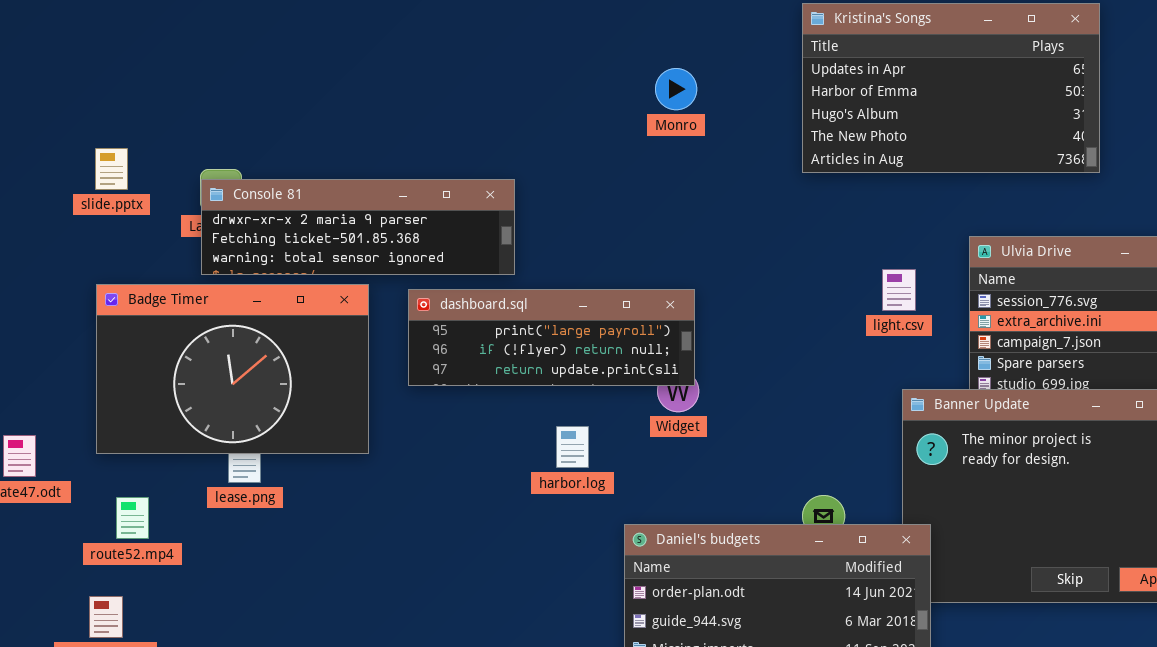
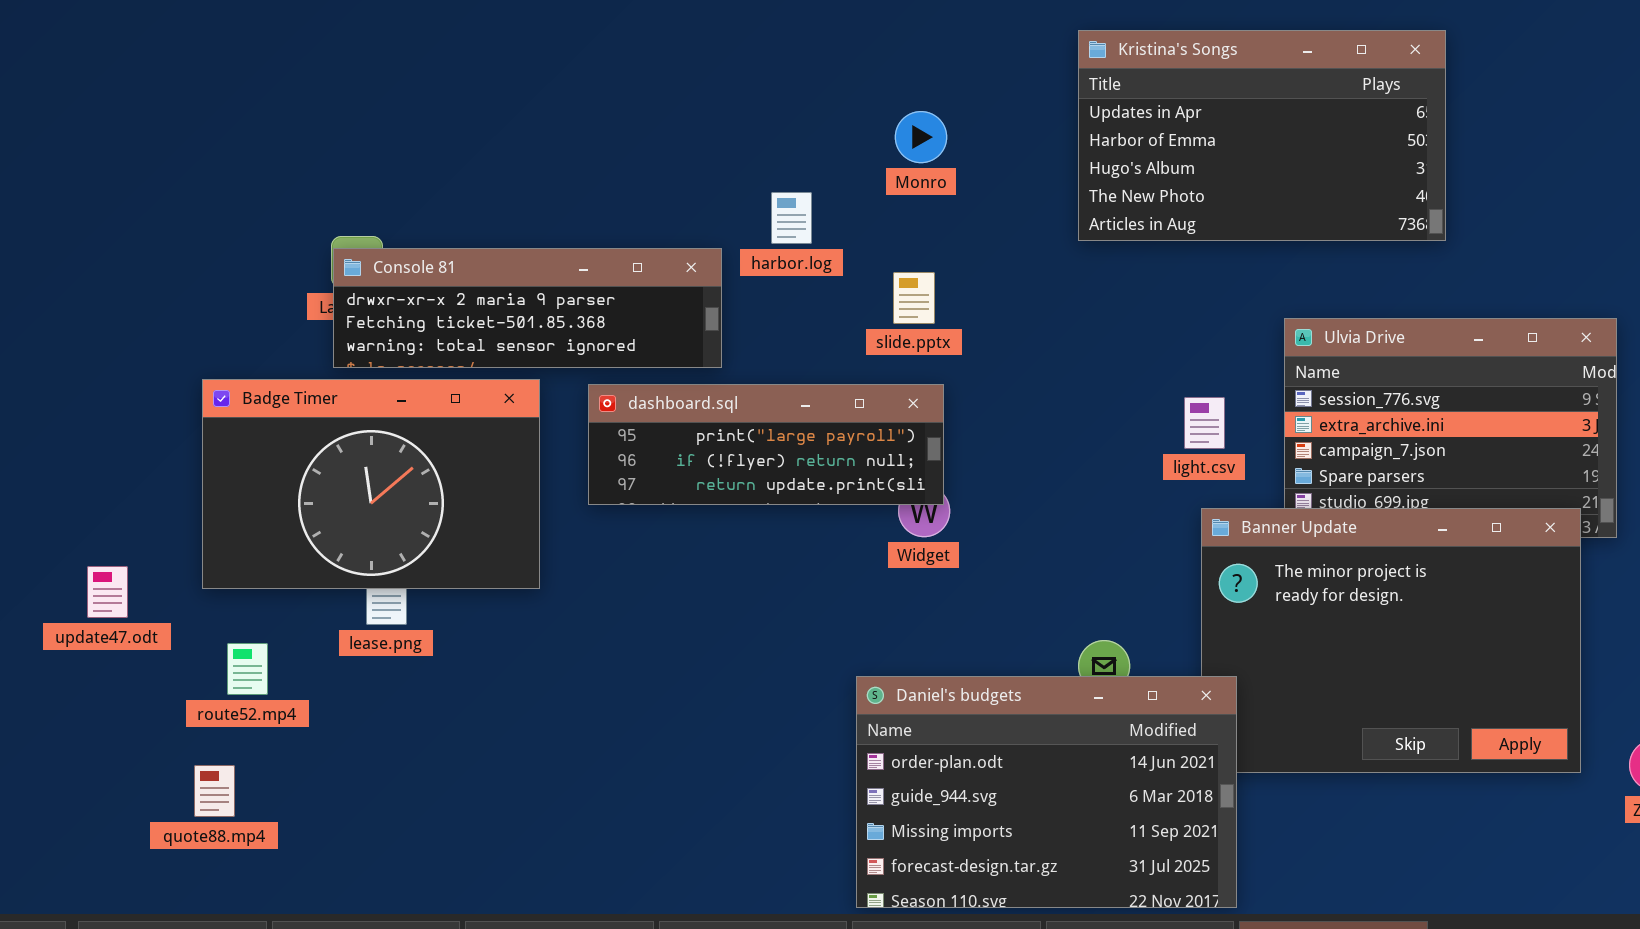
slide.pptx: [95,148,128,190] -> [893,272,935,324], moved
light.csv: [882,269,916,311] -> [1184,397,1225,449], moved
harbor.log: [556,426,589,468] -> [771,192,812,244], moved

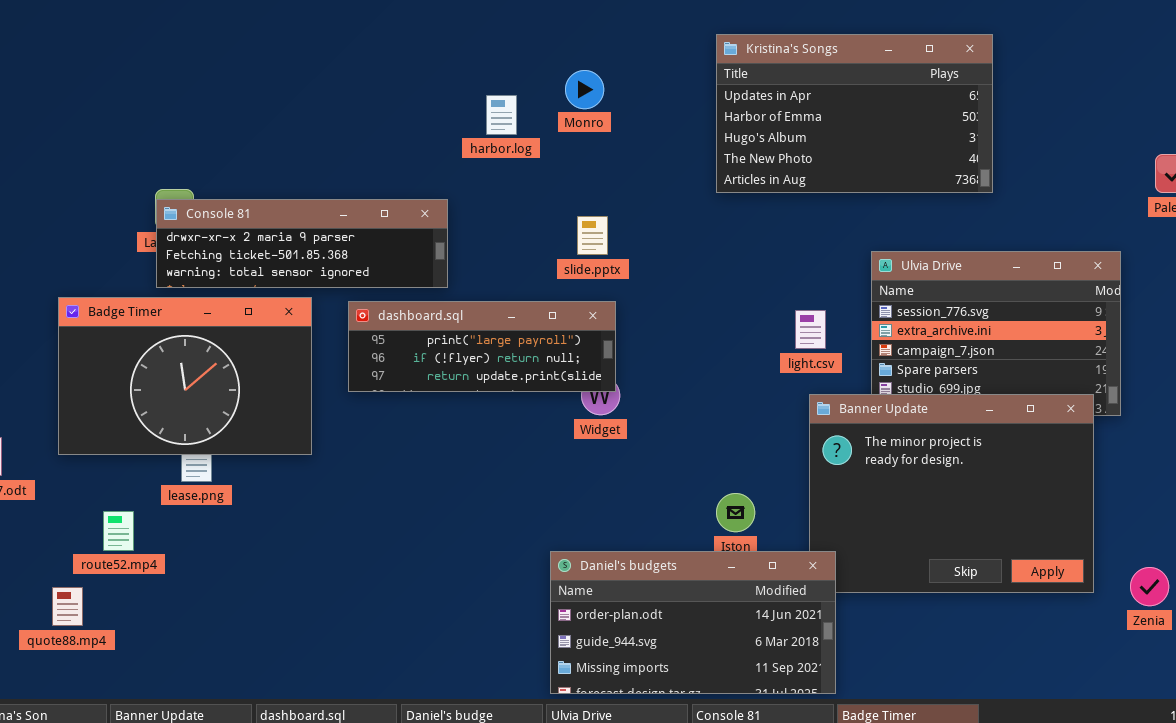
Monro: [895,111,947,163] -> [565,70,604,109], moved
harbor.log: [771,192,812,244] -> [486,95,517,135], moved
route52.mp4: [227,643,268,695] -> [103,511,134,551], moved
Daniel's budgets: [856,676,1237,908] -> [550,551,836,694], resized

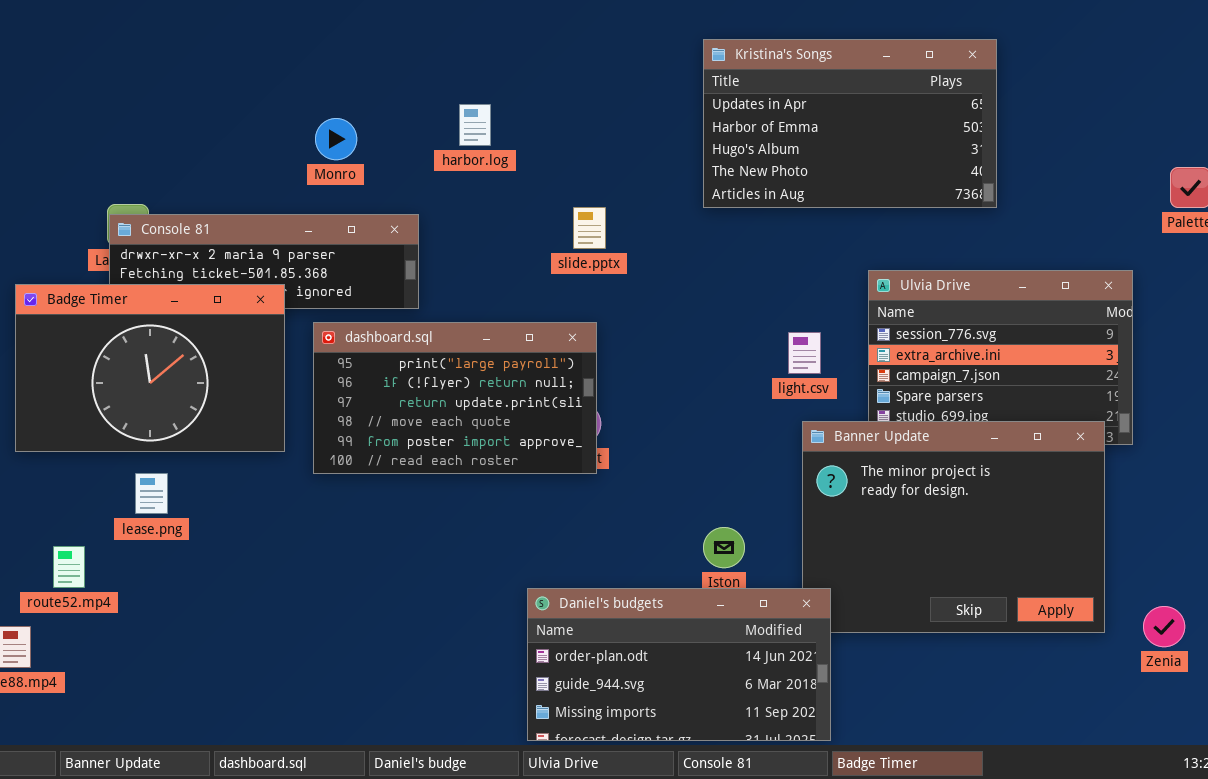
Monro: [565,70,604,109] -> [315,118,357,160], moved
slide.pptx: [577,216,608,255] -> [573,207,606,249], moved
Badge Timer: [58,297,312,455] -> [15,284,285,452], moved
dashboard.sql: [348,301,616,392] -> [313,322,597,474], resized

